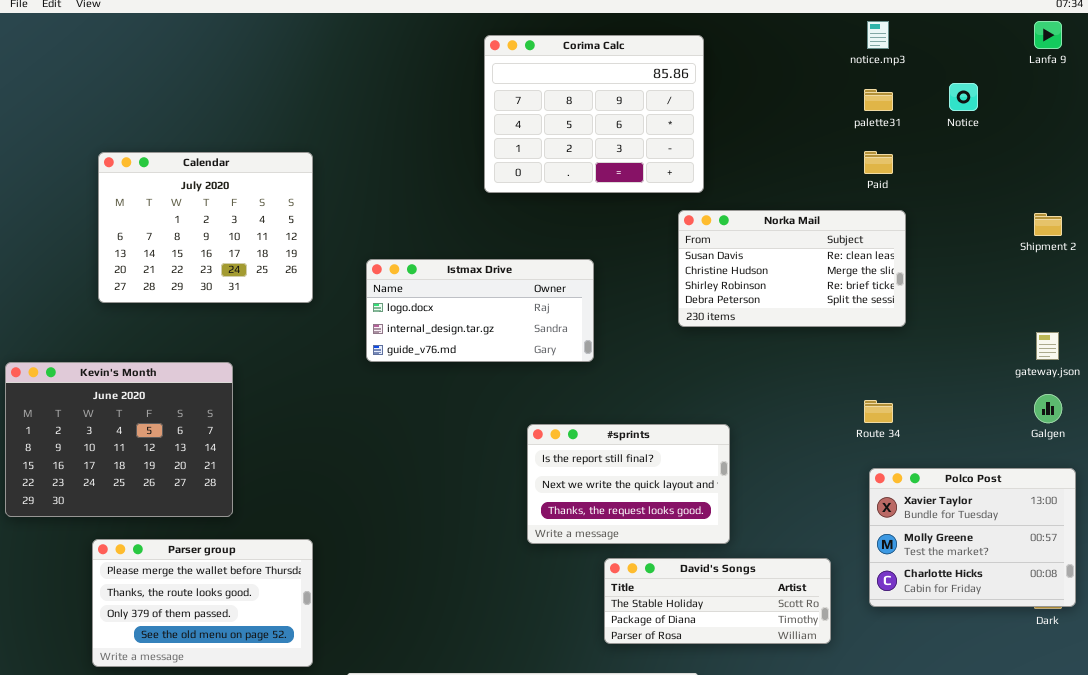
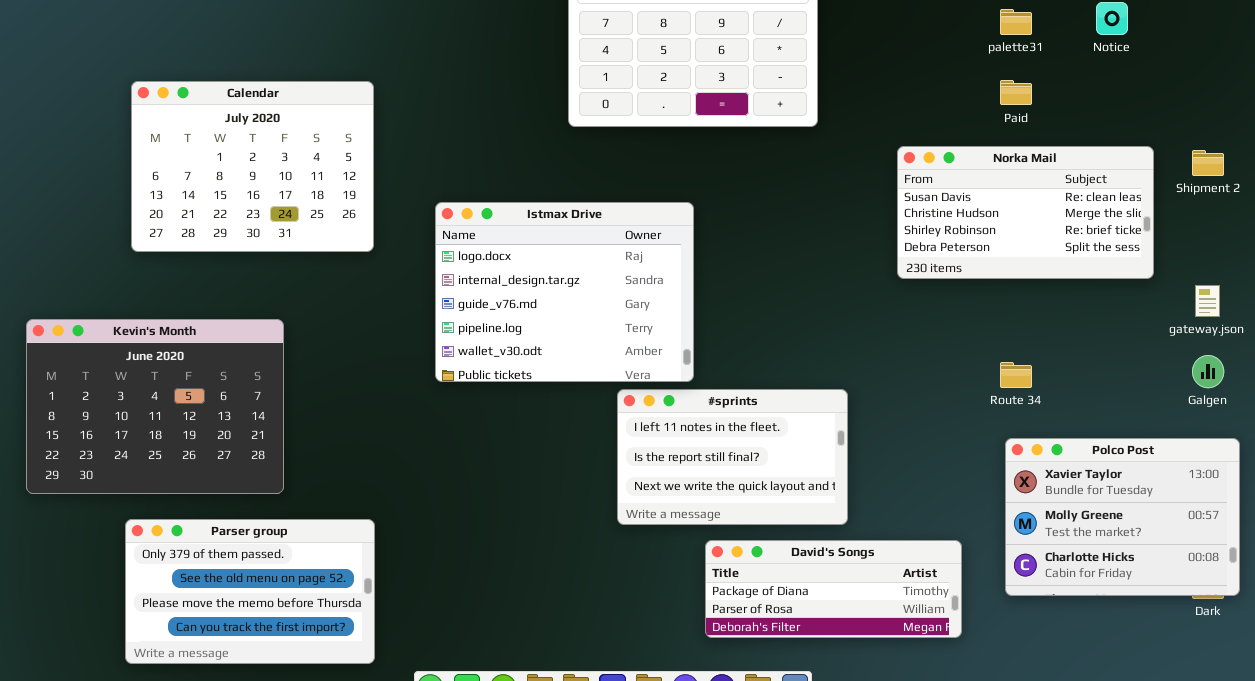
Norka Mail: [678,210,906,327] -> [897,146,1154,279], moved
Istmax Drive: [366,259,594,362] -> [435,202,694,382], resized
#sprints: [527,424,730,544] -> [617,389,848,525], scrolled up 1 row
Parser group: [92,539,313,667] -> [125,519,375,664], scrolled down 2 rows
David's Songs: [604,558,831,644] -> [705,540,962,638], scrolled down 1 row

